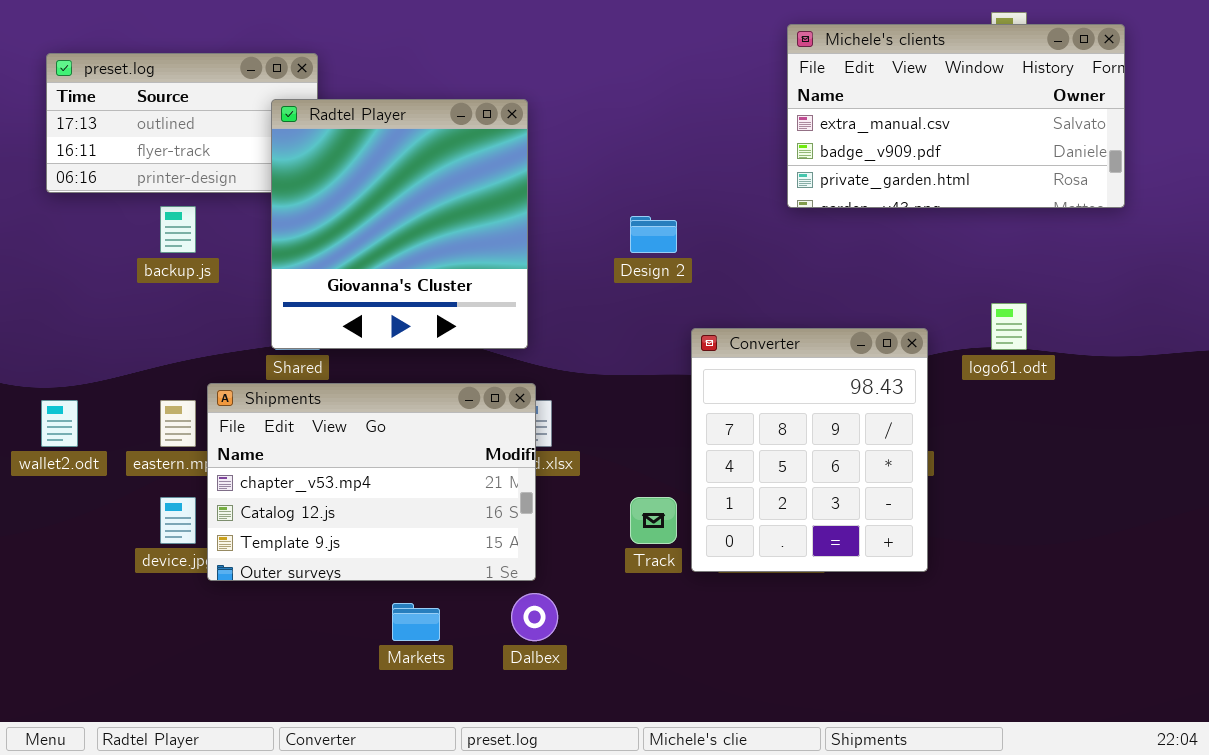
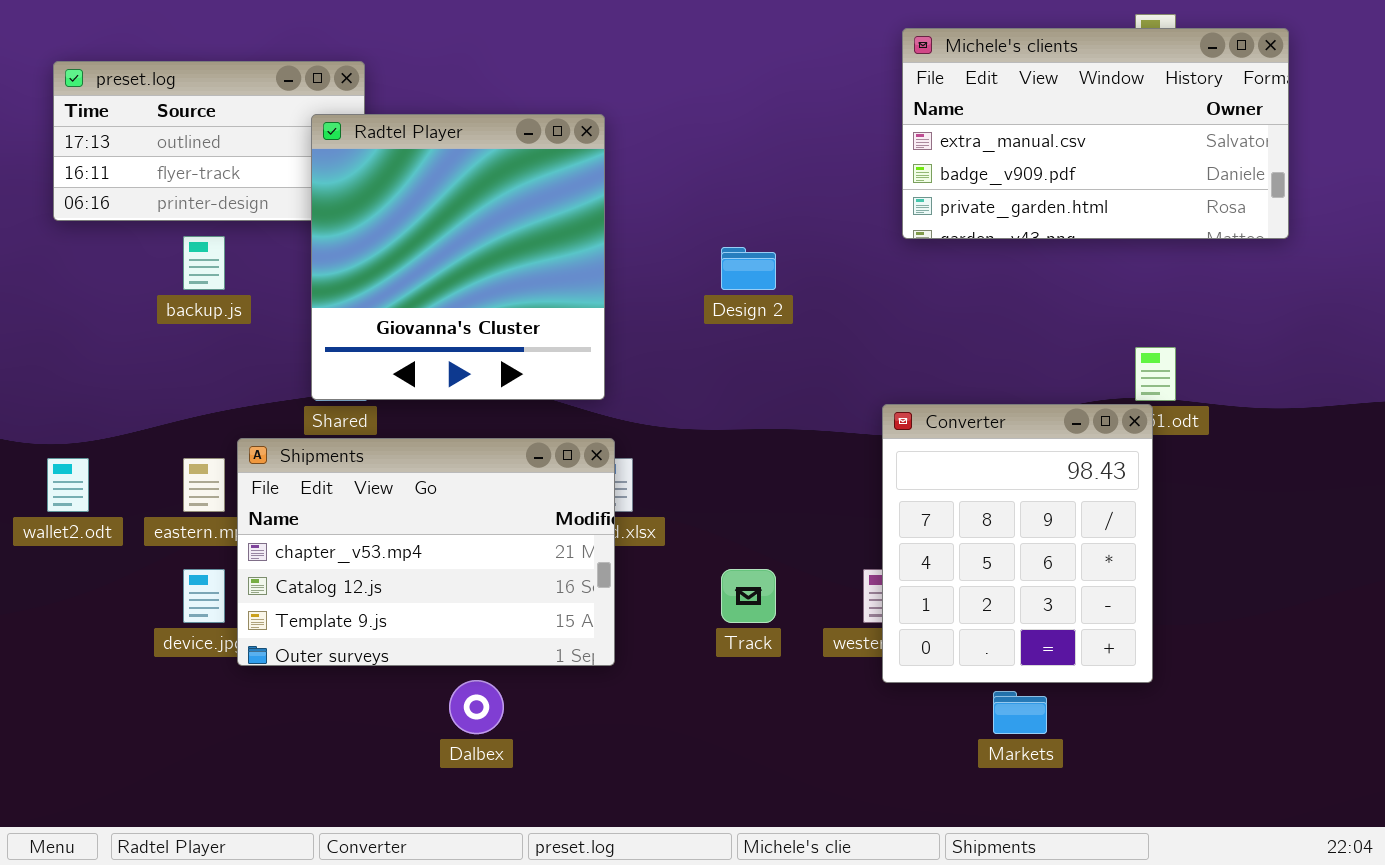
Converter: [691,328,928,572] -> [882,404,1153,683], moved
Dalbex: [511,593,558,641] -> [449,680,504,734], moved
Markets: [392,603,440,641] -> [993,691,1047,734], moved

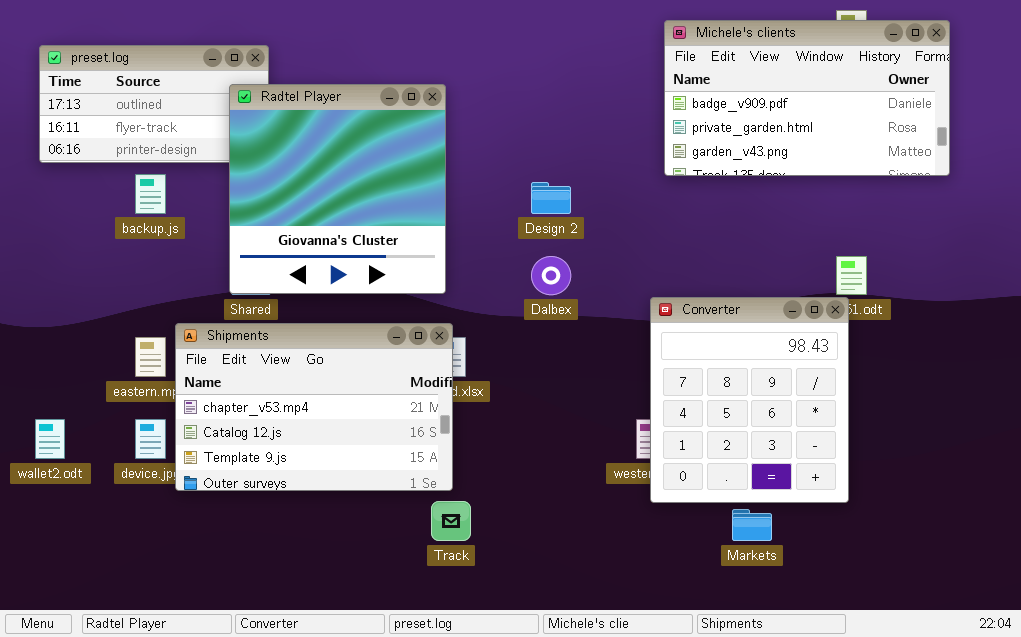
Michele's clients: [902,28,1289,239] -> [664,20,950,176], scrolled down 1 row
wallet2.odt: [47,458,89,512] -> [35,419,65,459], moved
Track: [721,569,776,623] -> [431,501,471,541], moved
Dalbex: [449,680,504,734] -> [531,256,571,295], moved

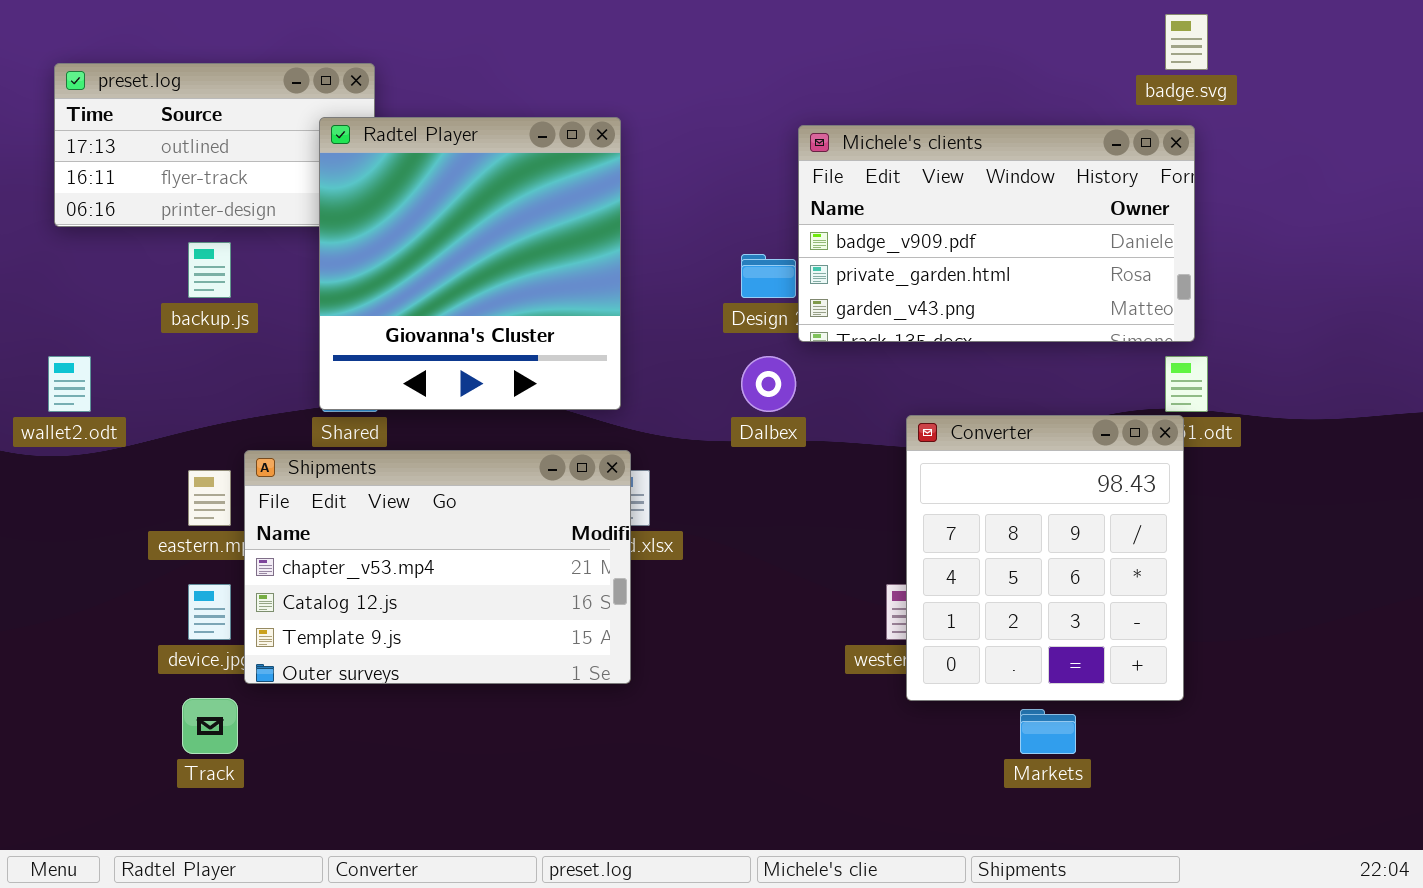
Michele's clients: [664,20,950,176] -> [798,125,1195,342], moved
wallet2.odt: [35,419,65,459] -> [48,356,91,412], moved
Track: [431,501,471,541] -> [182,698,238,754], moved

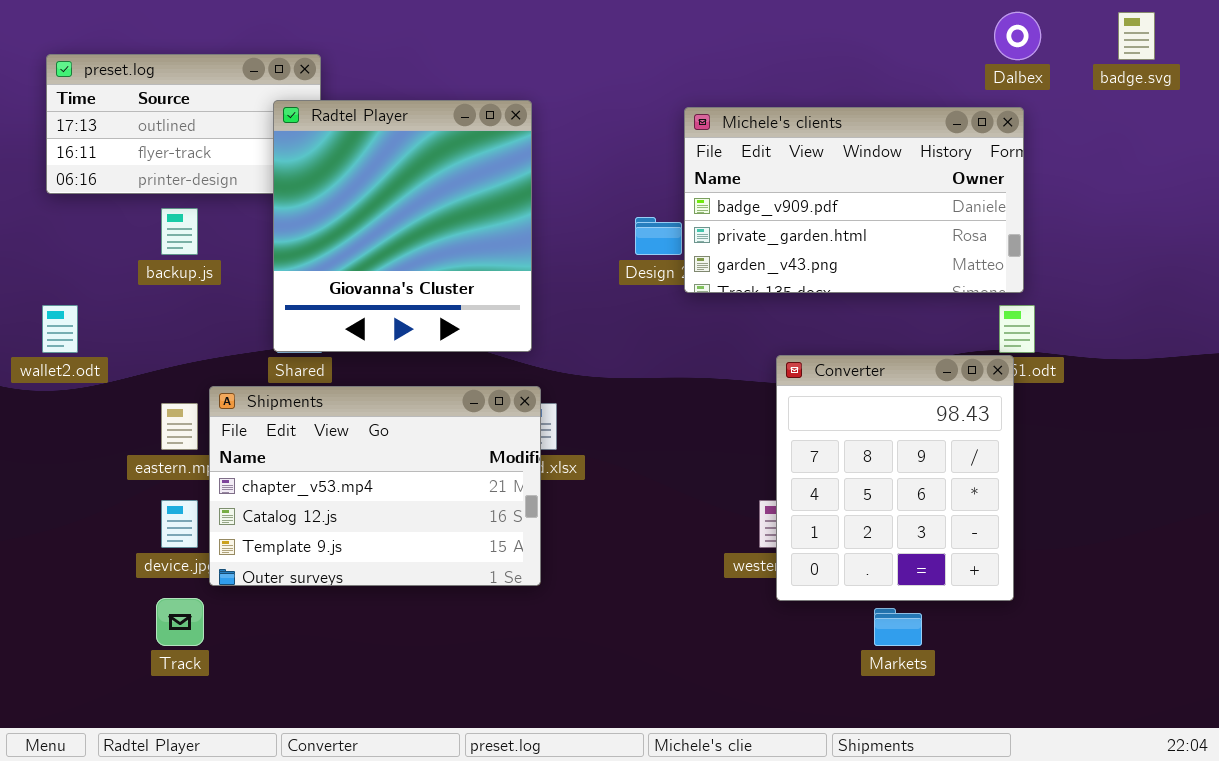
badge.svg: [1165,14,1208,70] -> [1118,12,1155,60], moved
Dalbex: [741,356,796,412] -> [994,12,1041,60], moved

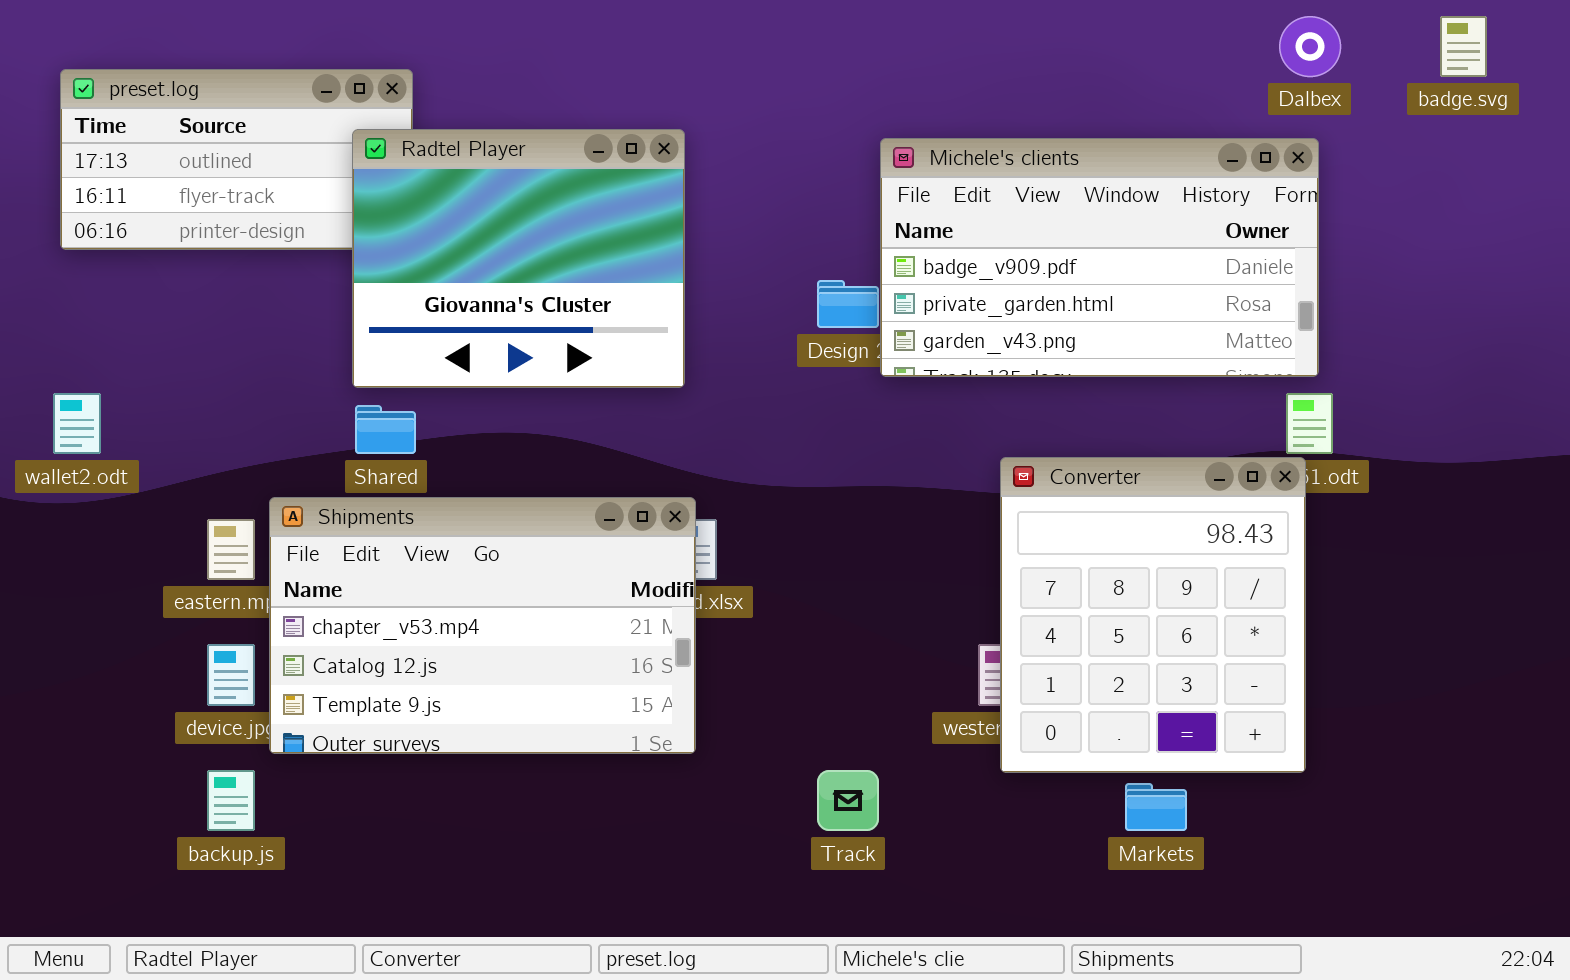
Radtel Player: [273,100,532,352] -> [352,129,685,388], resized
backup.js: [161,208,198,255] -> [207,770,255,831], moved
Track: [156,598,204,646] -> [817,770,879,831], moved

